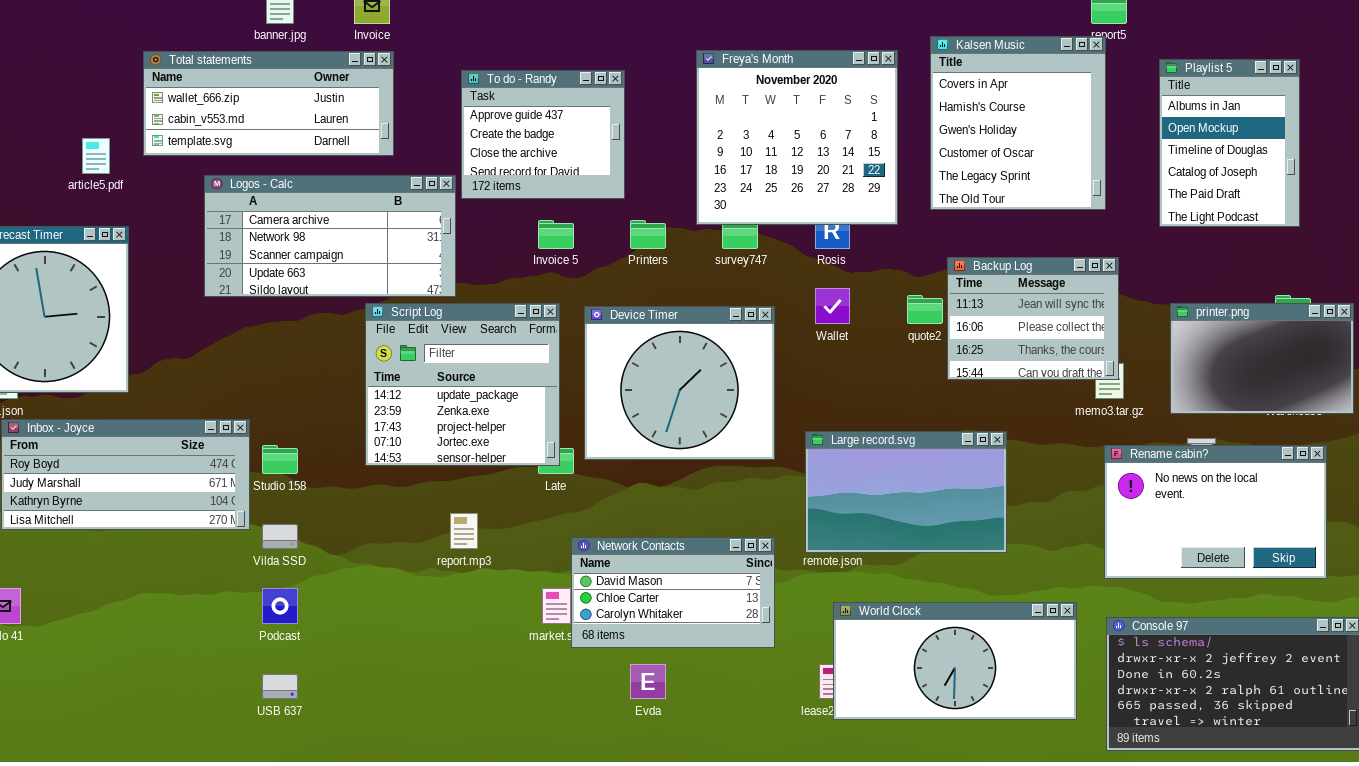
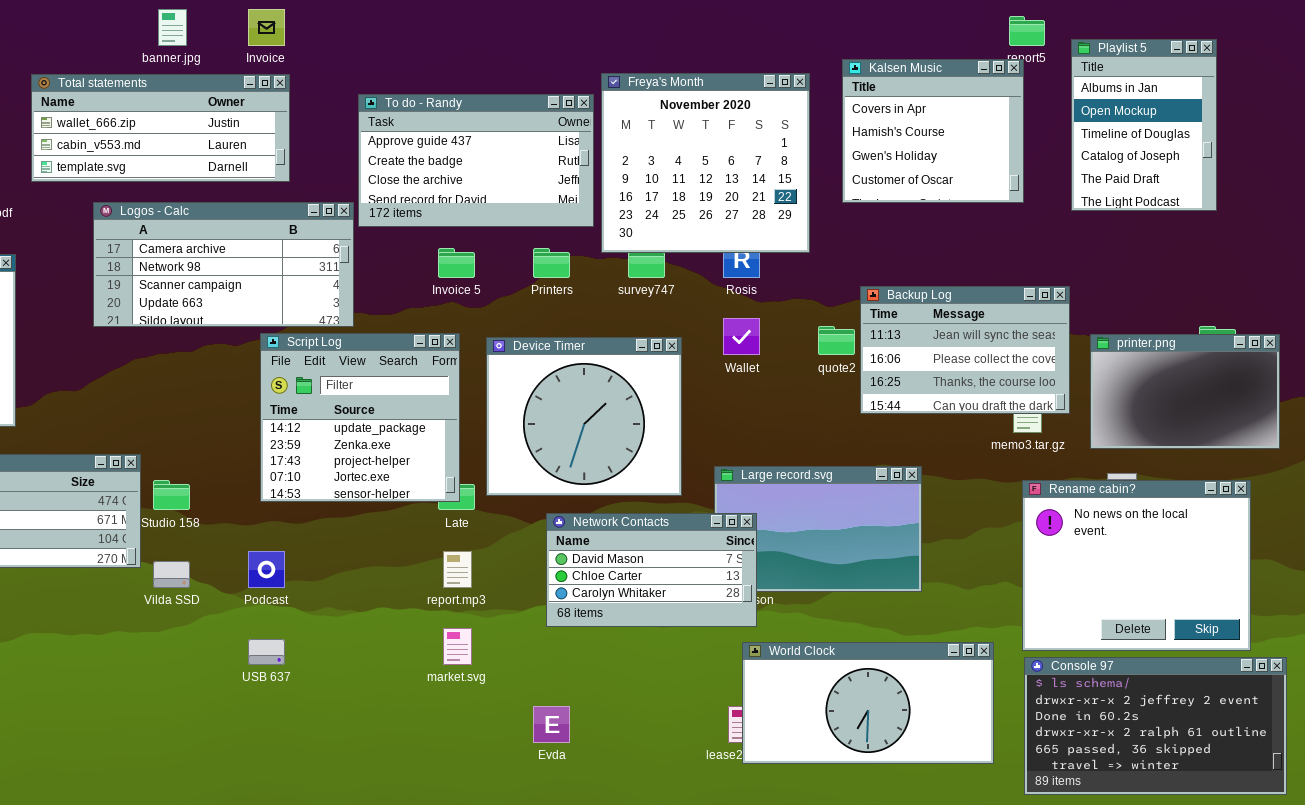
Kalsen Music: [930,36,1106,210] -> [842,59,1024,203], resized
Playlist 5: [1159,59,1300,227] -> [1071,39,1217,211], moved
To do - Randy: [461,70,625,199] -> [358,94,594,227], resized
Backup Log: [947,257,1119,380] -> [860,286,1070,414], resized
Rename cabin?: [1104,445,1327,579] -> [1022,480,1251,651], resized
report.mp3: [450,513,478,549] -> [443,551,472,588], moved
Network Contacts: [571,537,775,648] -> [546,513,757,627], moved
Podcast: [262,588,298,624] -> [248,551,285,588], moved
USB 637: [262,674,298,699] -> [248,639,285,665], moved

